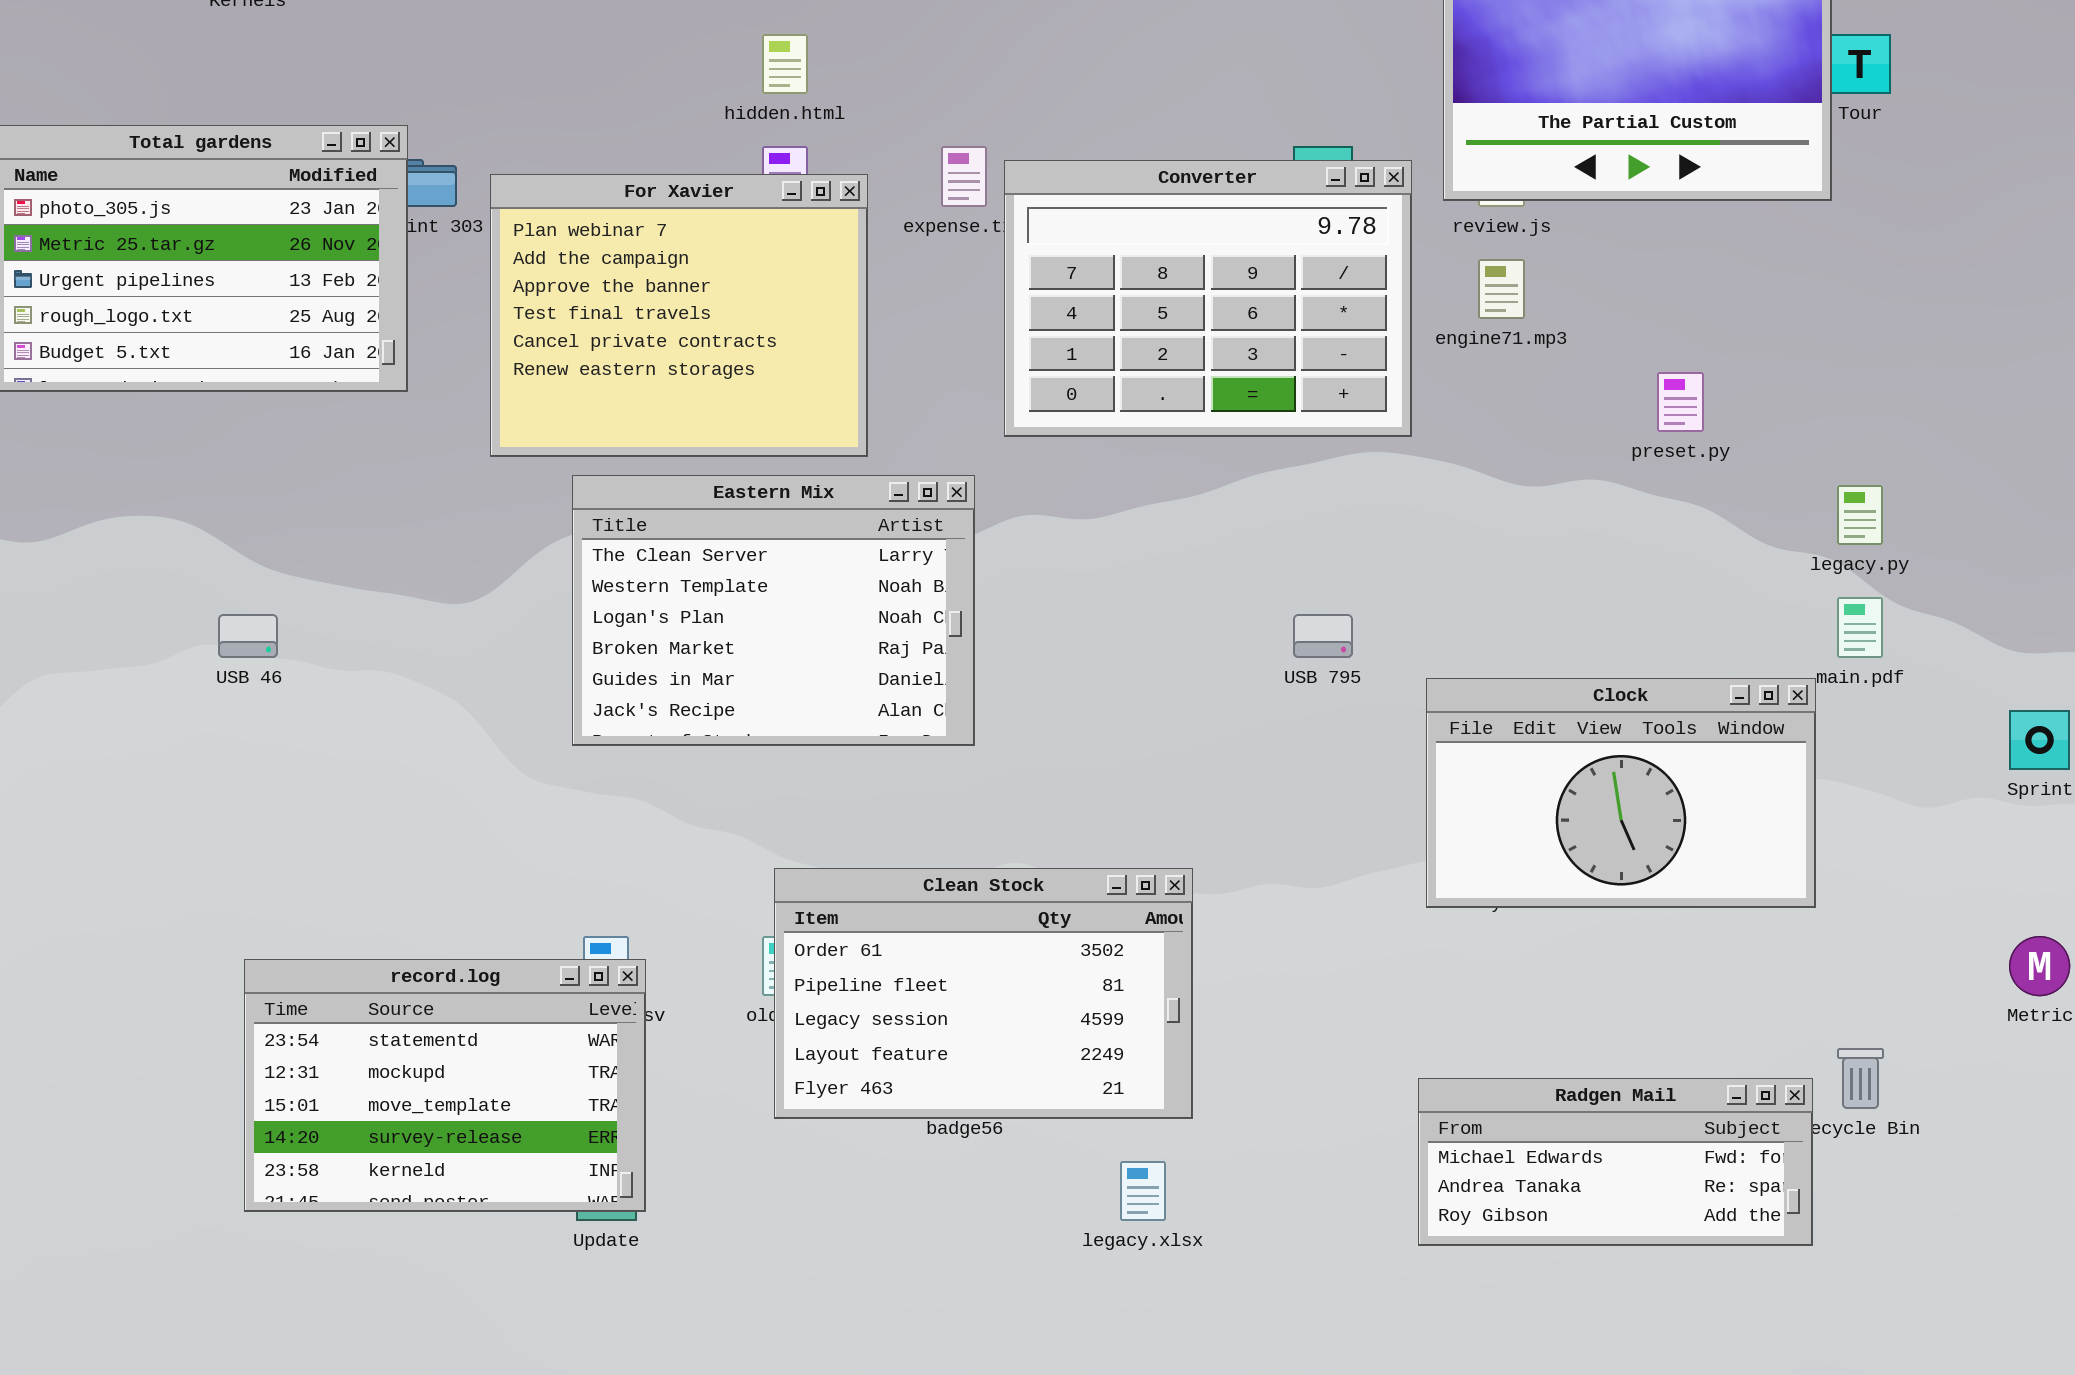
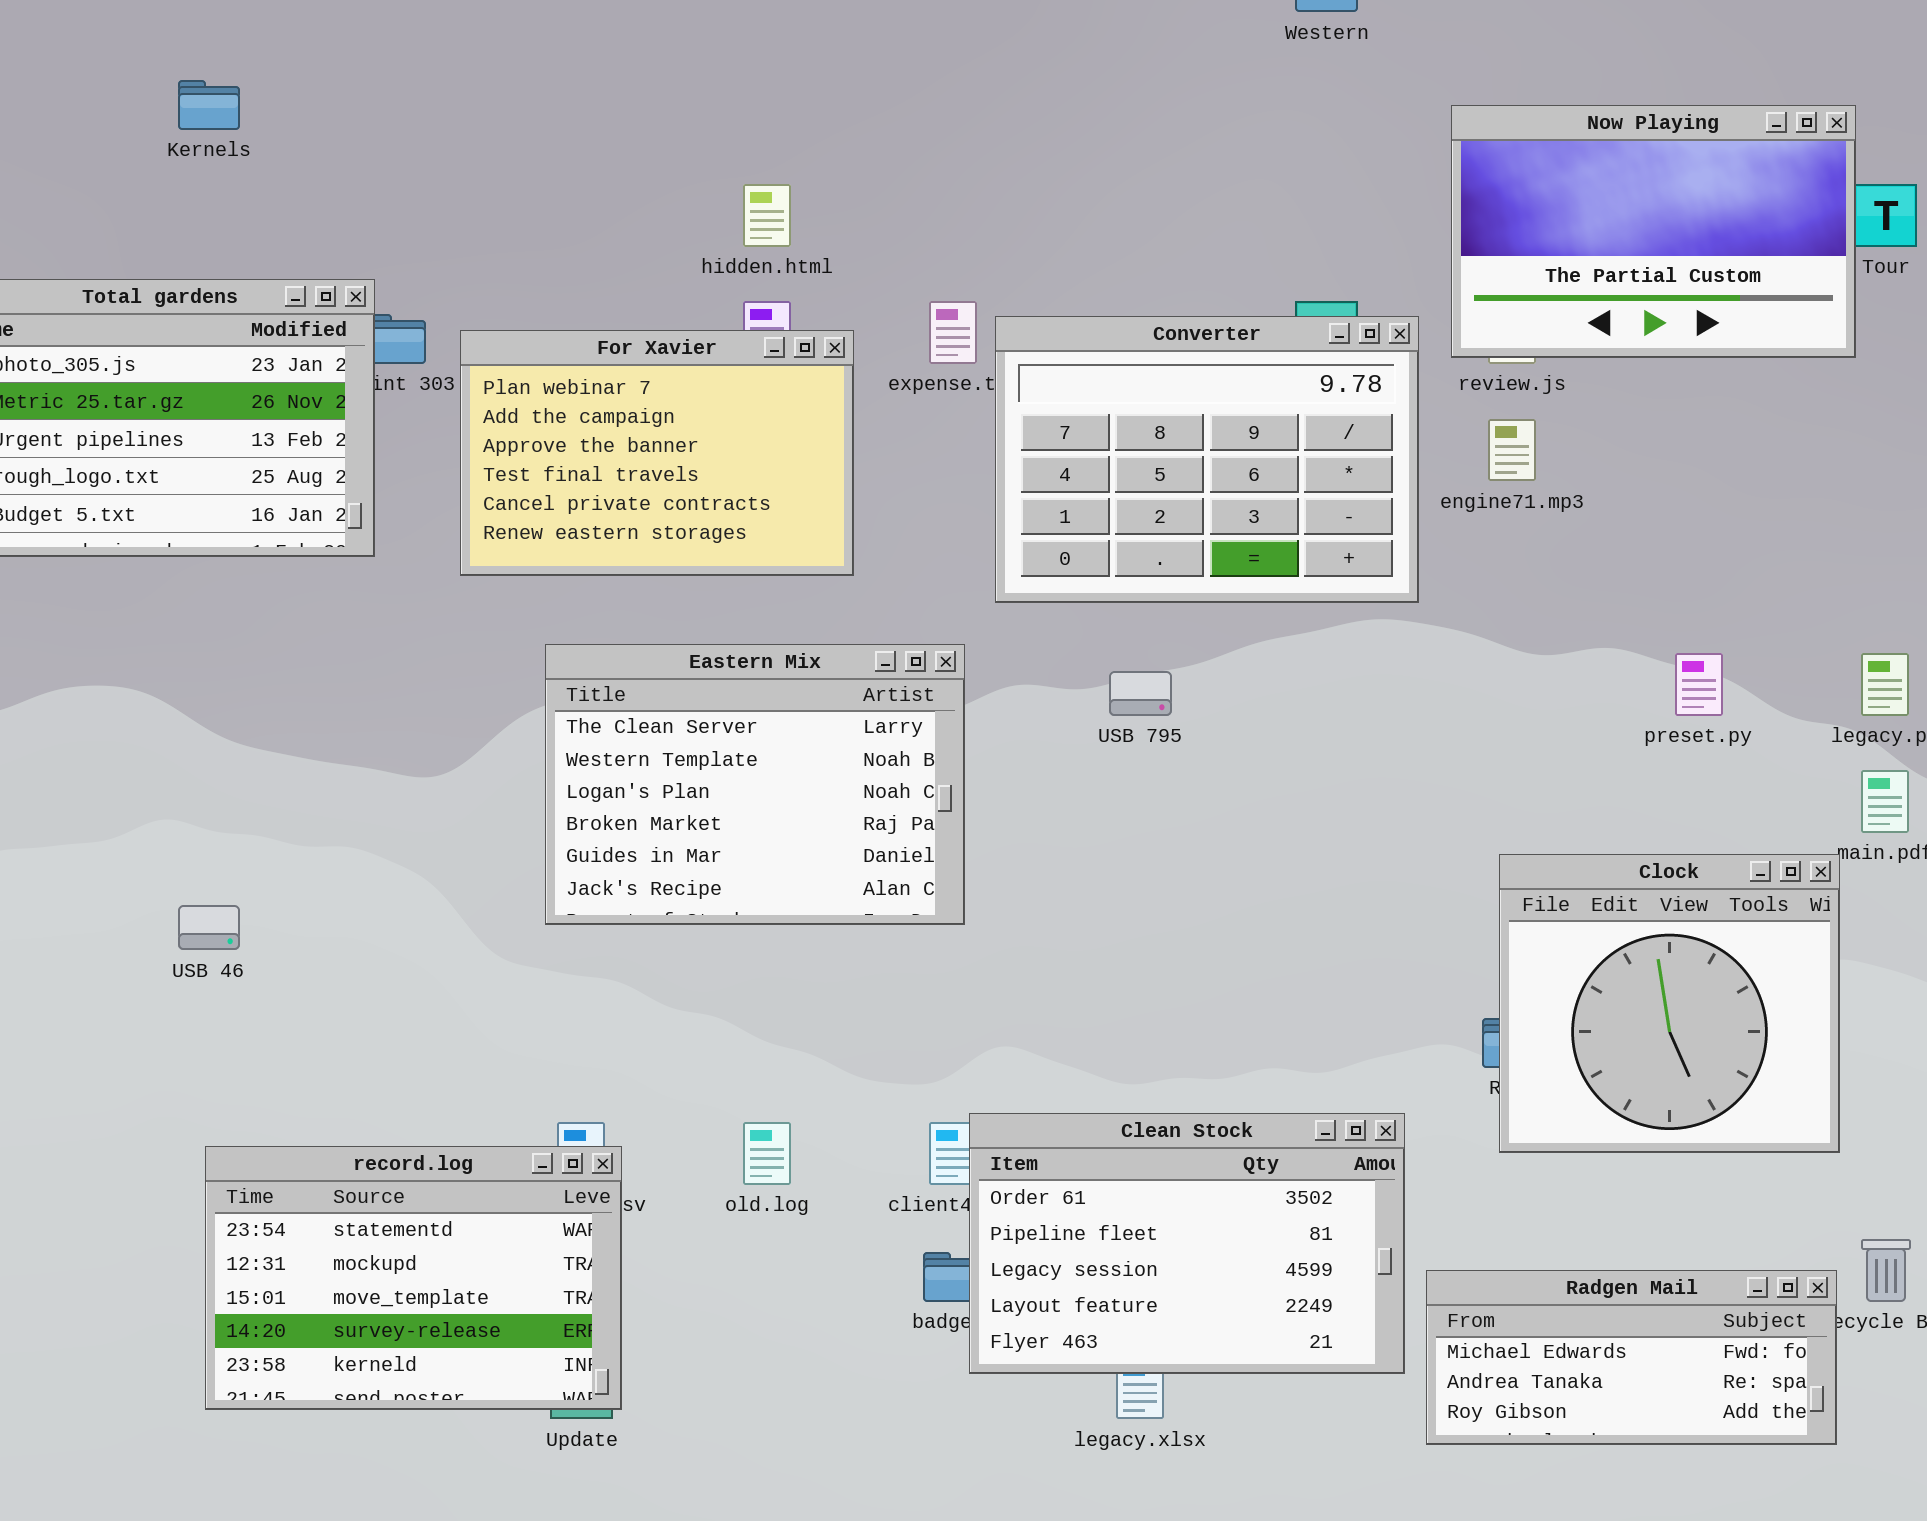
For Xavier: [490,174,868,457] -> [460,330,854,576], resized
preset.py: [1657,372,1704,432] -> [1675,653,1723,716], moved
USB 46: [218,614,278,658] -> [178,905,240,950], moved
USB 795: [1293,614,1353,658] -> [1109,671,1172,716], moved
Clock: [1426,678,1816,908] -> [1499,854,1840,1153], resized
Clean Stock: [774,868,1193,1119] -> [969,1113,1405,1374], moved

